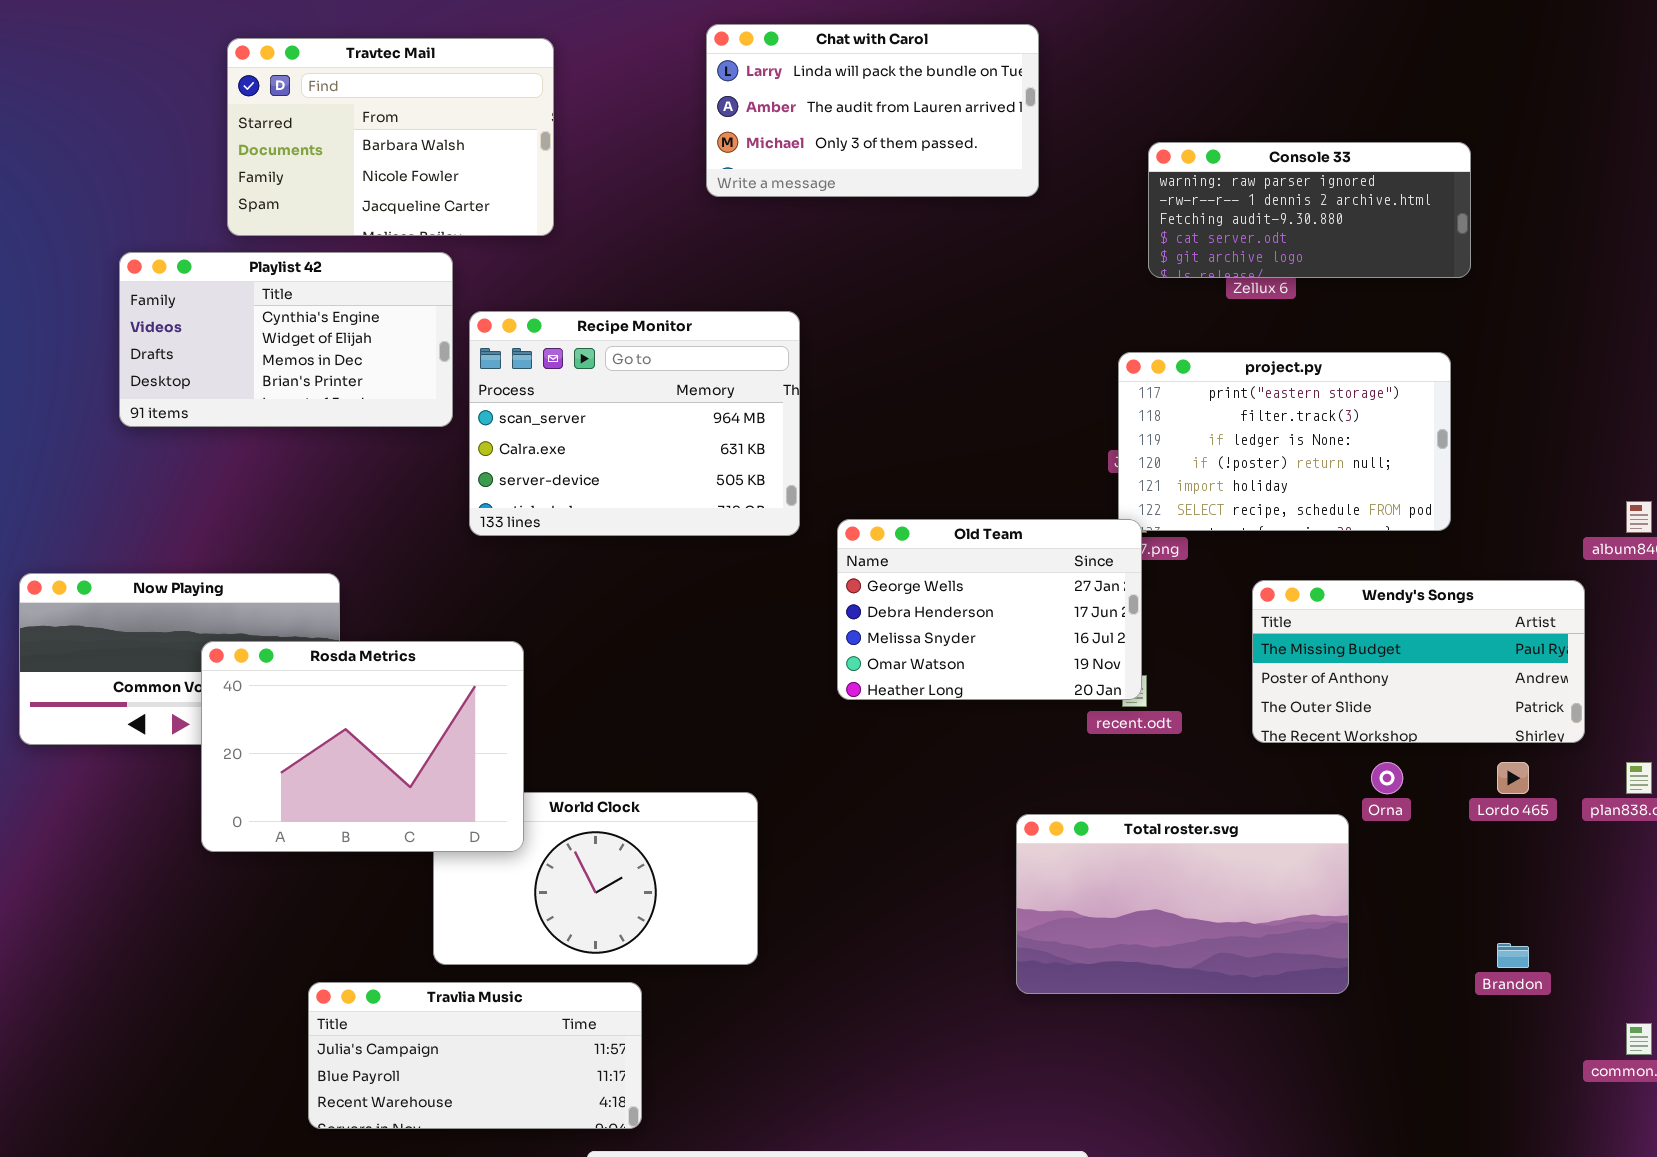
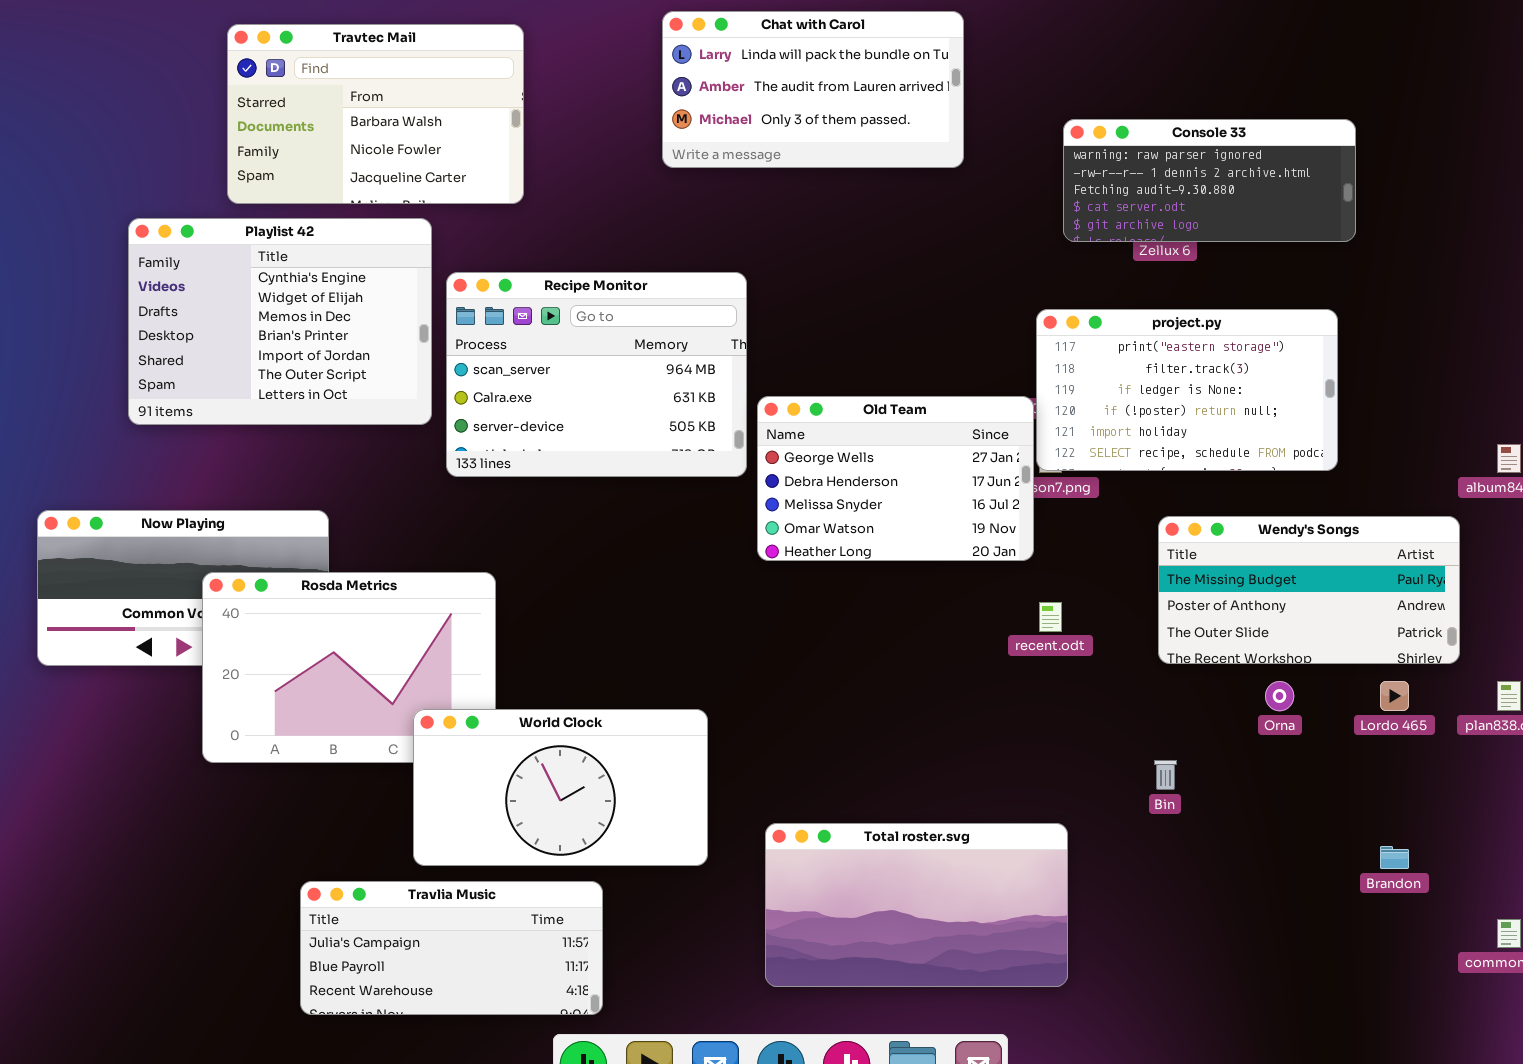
Playlist 42: [119,252,453,427] -> [128,218,432,425], resized
Old Team: [837,519,1142,700] -> [757,396,1034,561], moved
World Clock: [433,792,758,965] -> [413,709,708,866], raised
Total roster.svg: [1016,814,1349,994] -> [765,823,1068,987], moved

